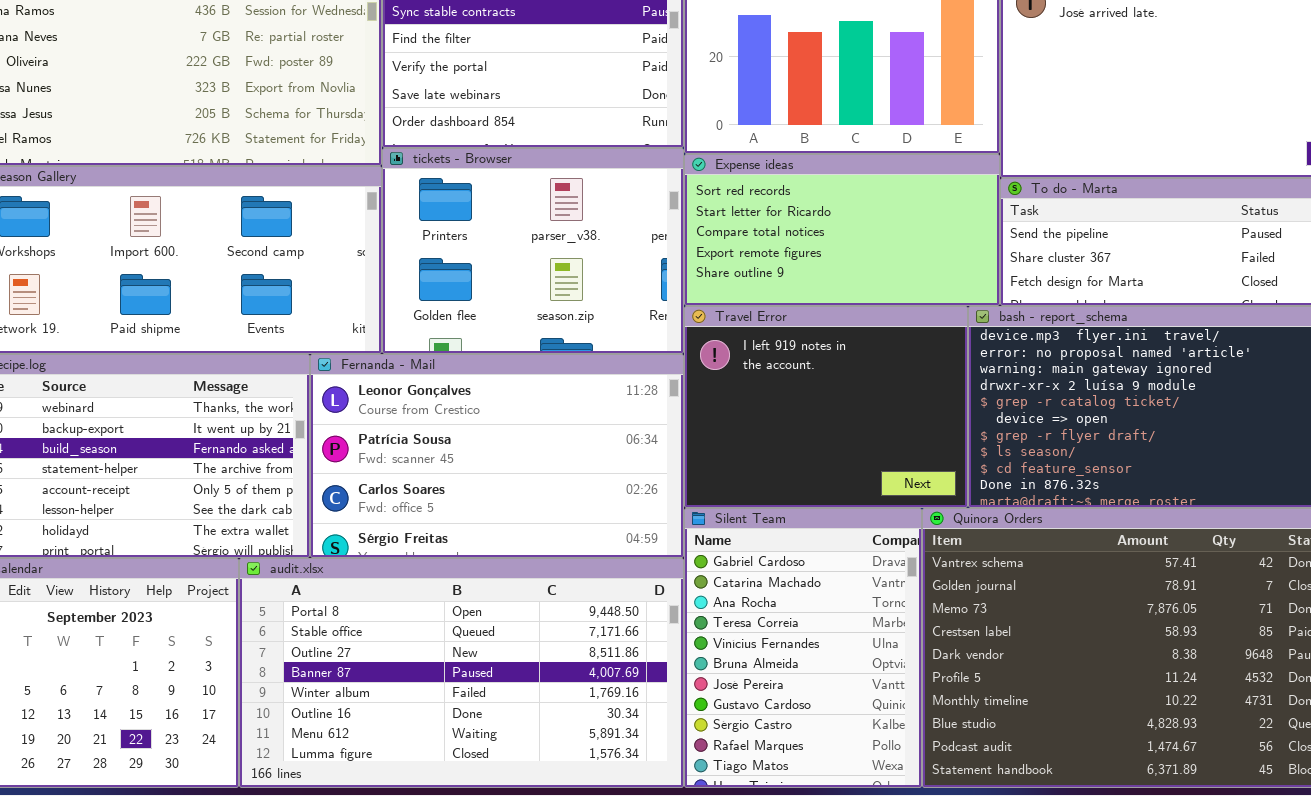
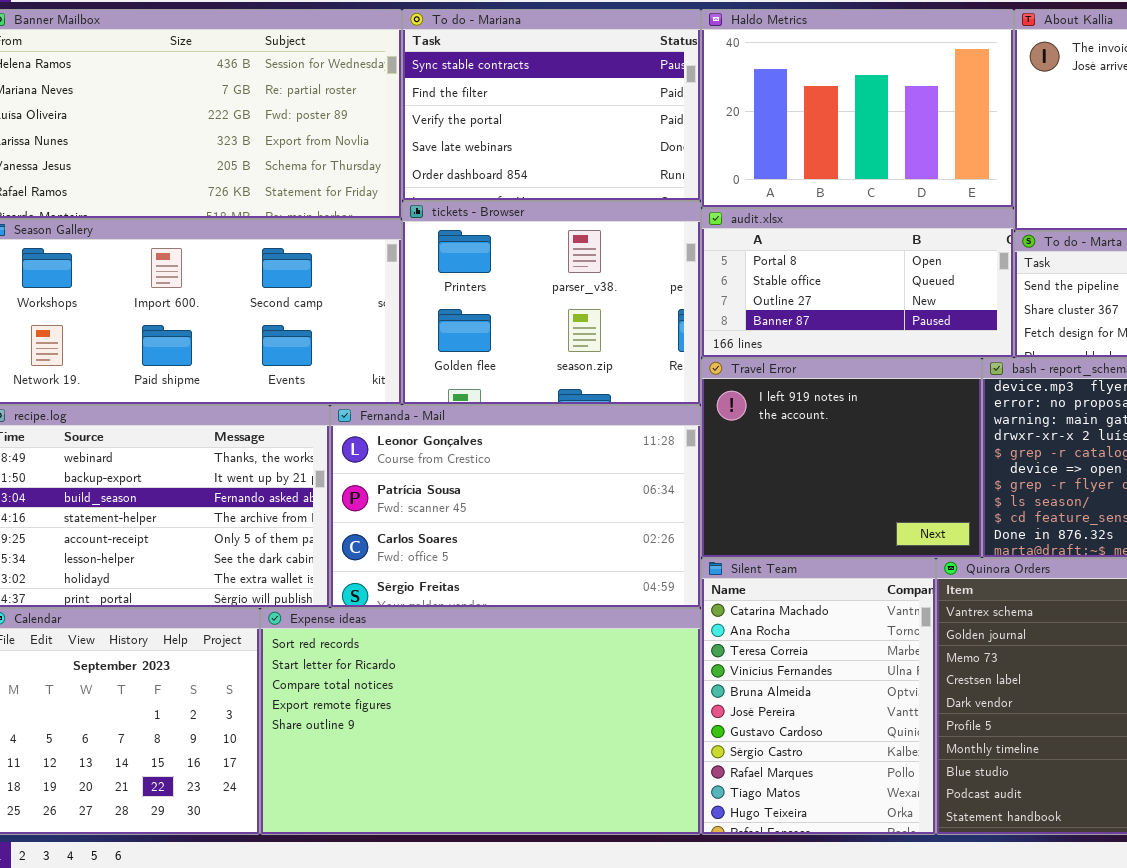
Expense ideas: [684,154,1000,306] -> [260,608,701,835], moved, resized
Silent Team: [684,508,922,788] -> [701,558,936,835], scrolled down 1 row
audit.xlsx: [239,558,684,788] -> [701,208,1014,358], moved, resized

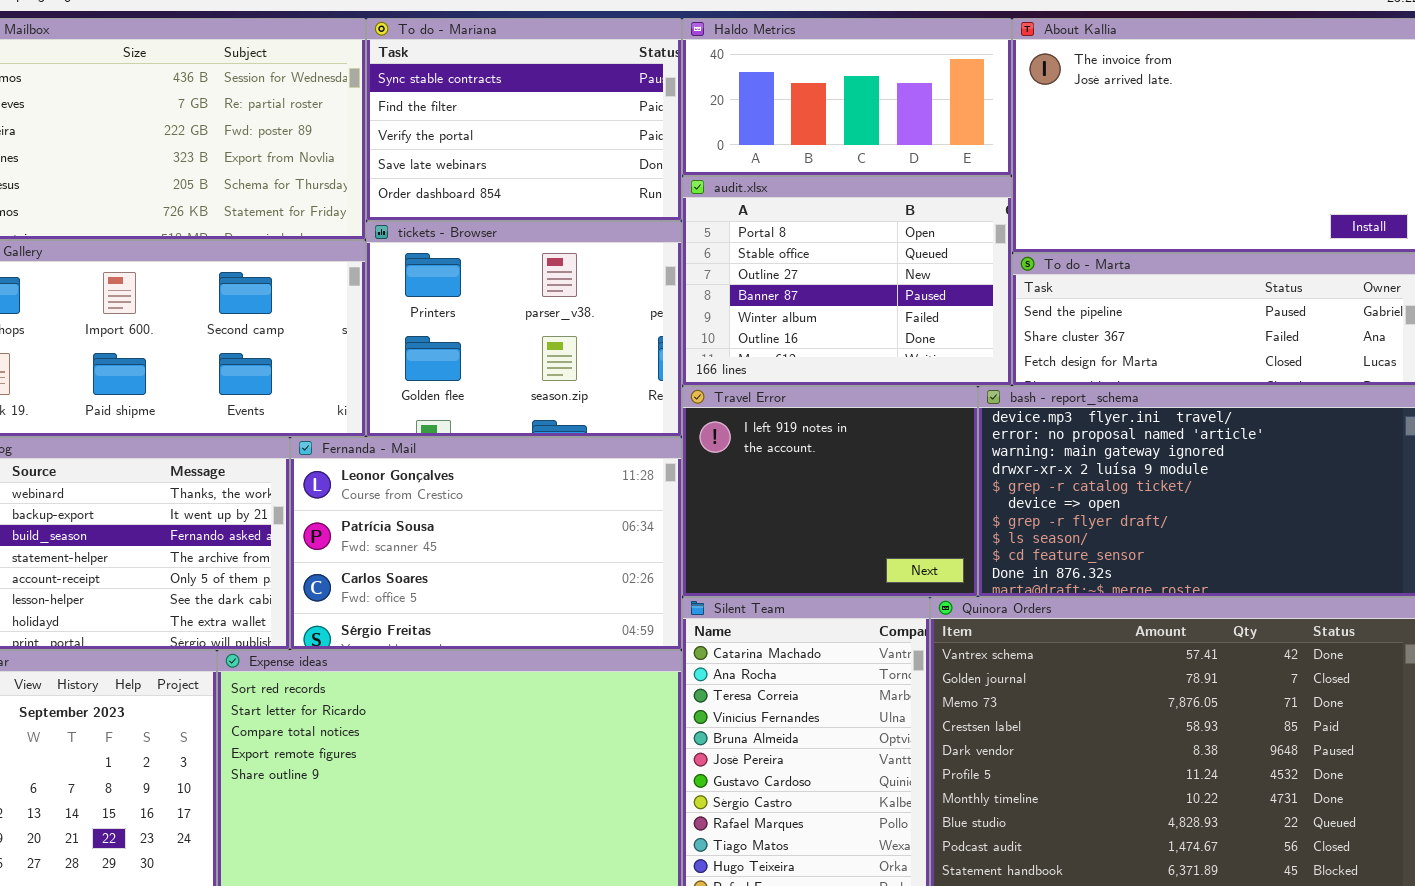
Haldo Metrics: [701,9,1014,208] -> [682,18,1012,176], resized
audit.xlsx: [701,208,1014,358] -> [682,176,1012,386], resized

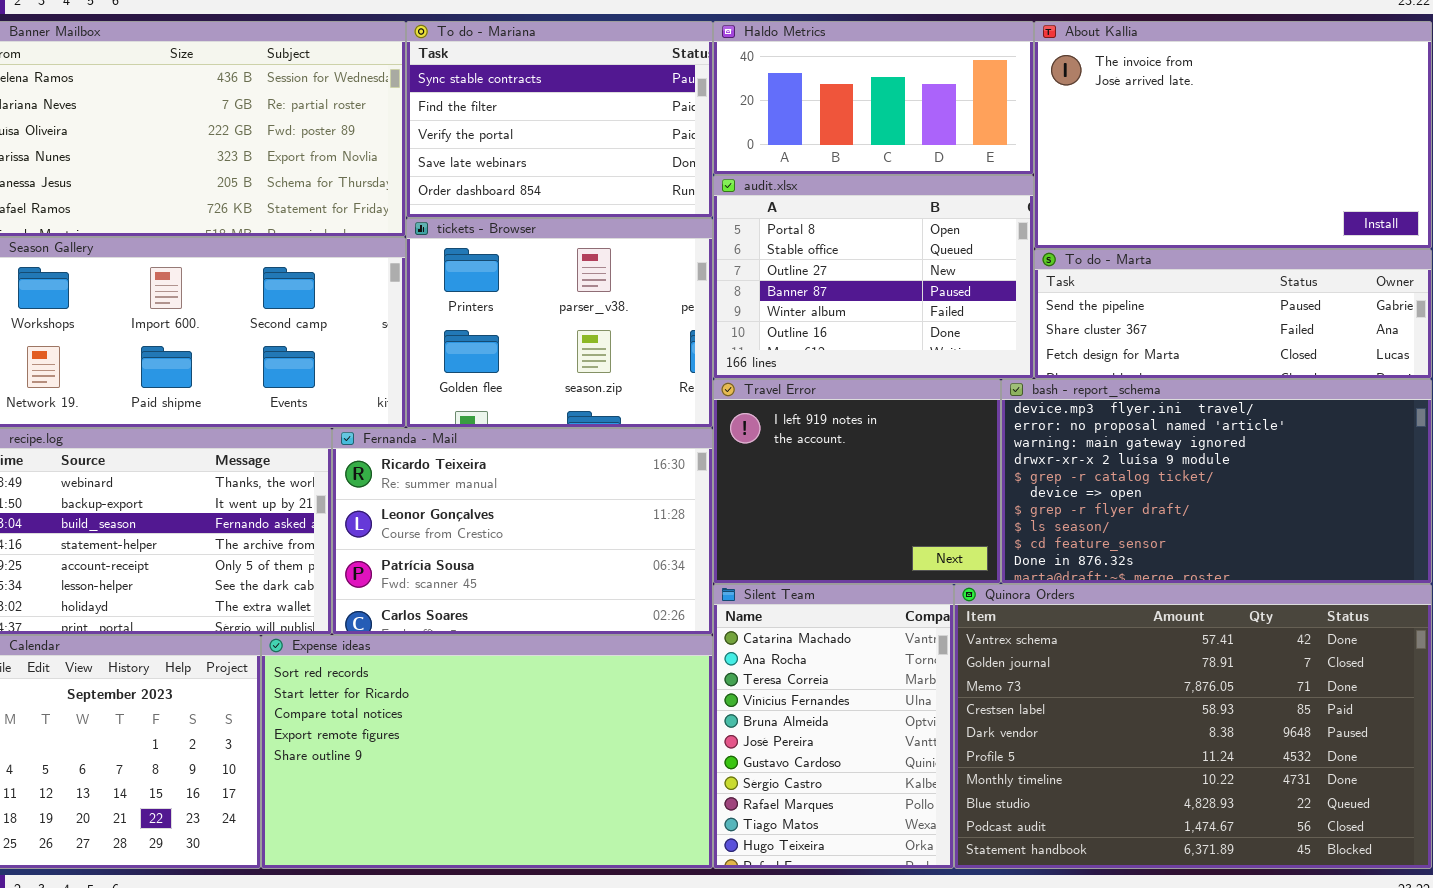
Fernanda - Mail: [290,437,682,650] -> [332,428,713,635], scrolled up 1 row

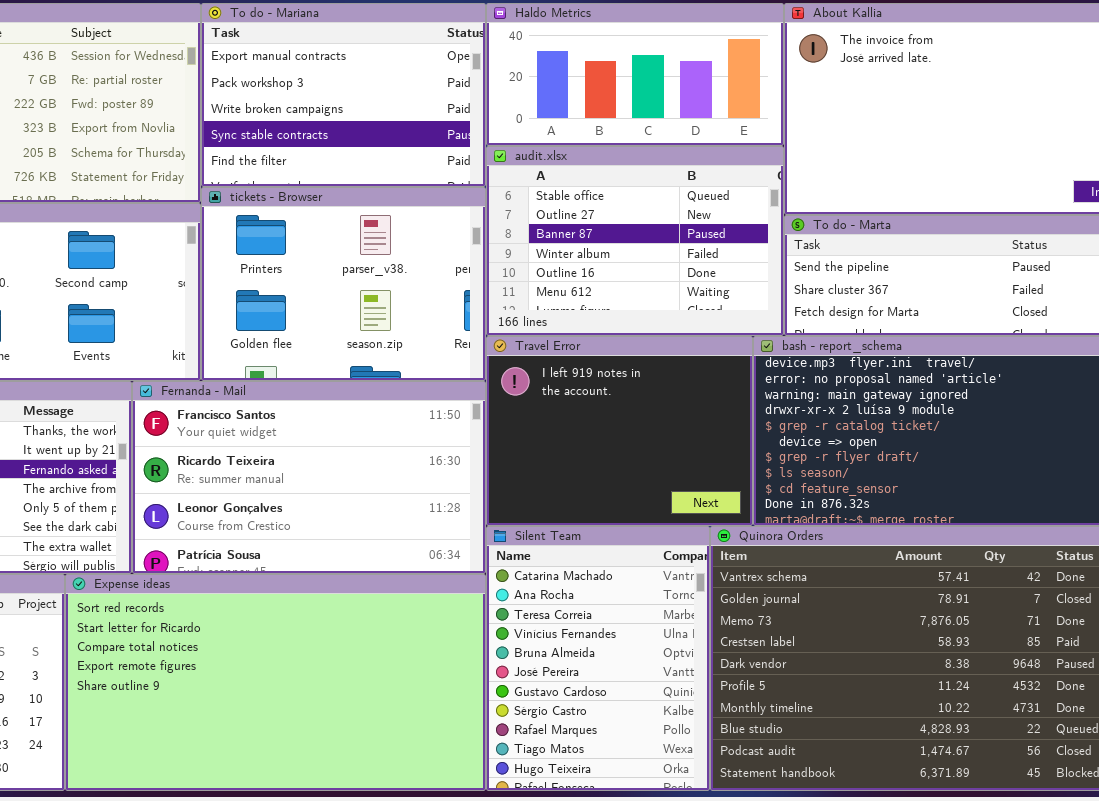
To do - Mariana: [406,21,713,218] -> [201,3,486,187], scrolled up 3 rows
audit.xlsx: [713,175,1034,379] -> [486,146,784,336], scrolled down 1 row
Fernanda - Mail: [332,428,713,635] -> [132,381,486,574], scrolled up 1 row

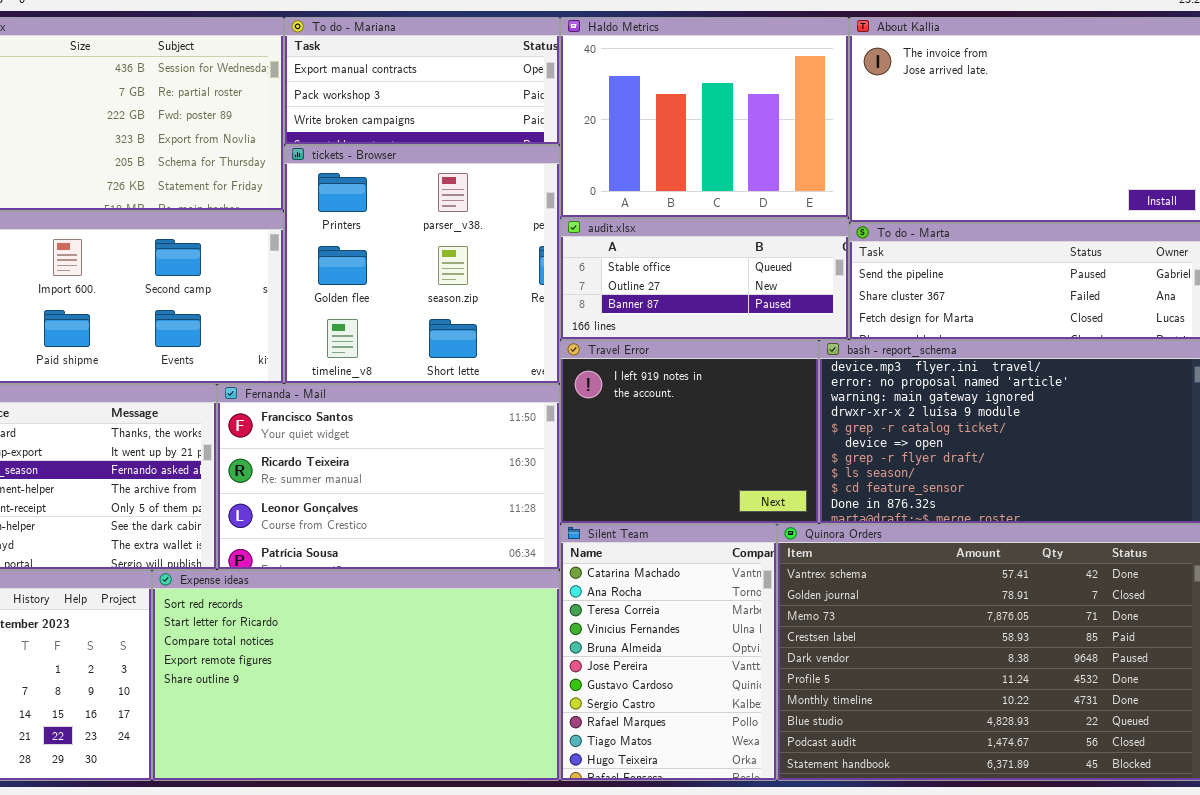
To do - Mariana: [201,3,486,187] -> [284,17,560,145], resized
Haldo Metrics: [486,3,784,146] -> [560,17,849,218], resized
audit.xlsx: [486,146,784,336] -> [560,218,849,340], resized
tickets - Browser: [201,187,486,381] -> [284,145,560,384], resized

